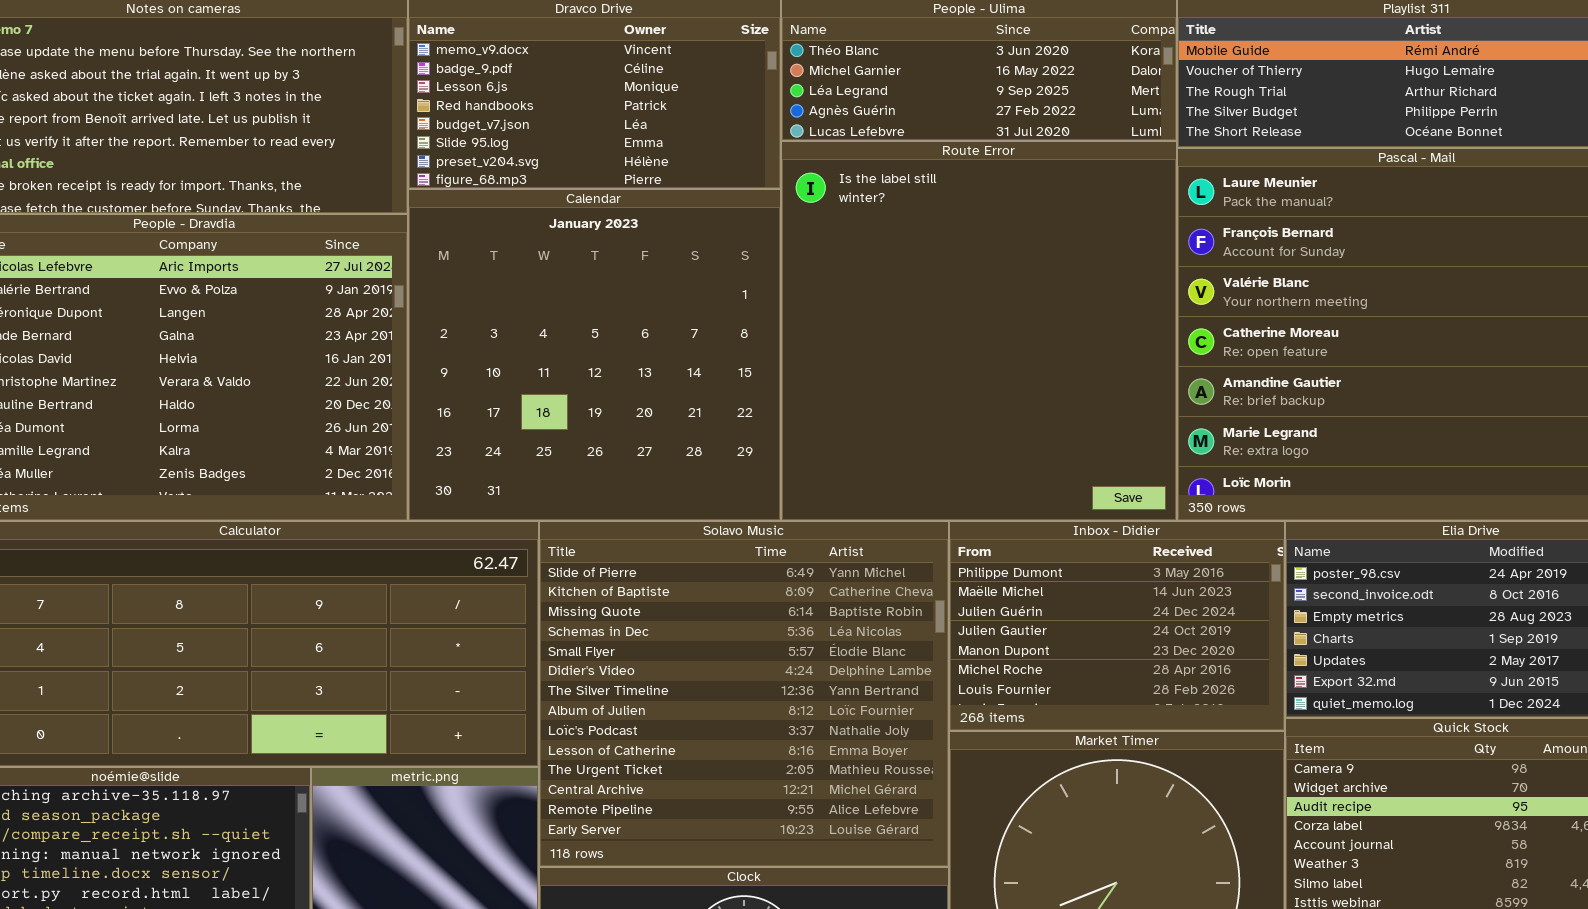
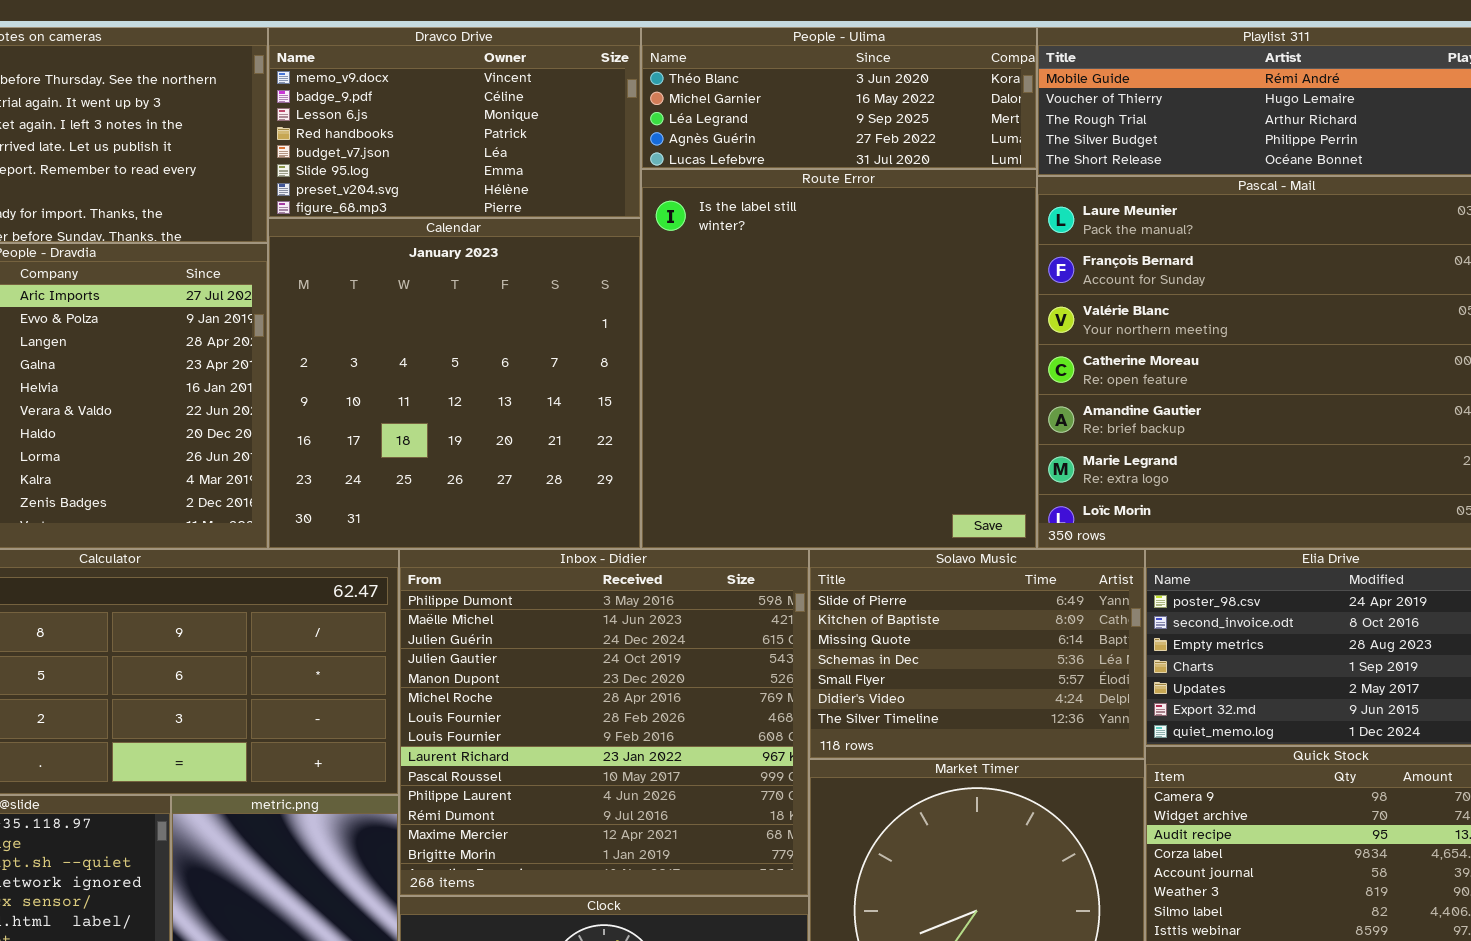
Solavo Music: [539,521,949,867] -> [809,549,1145,759], moved, resized
Inbox - Didier: [949,521,1285,731] -> [399,549,809,896], moved, resized

